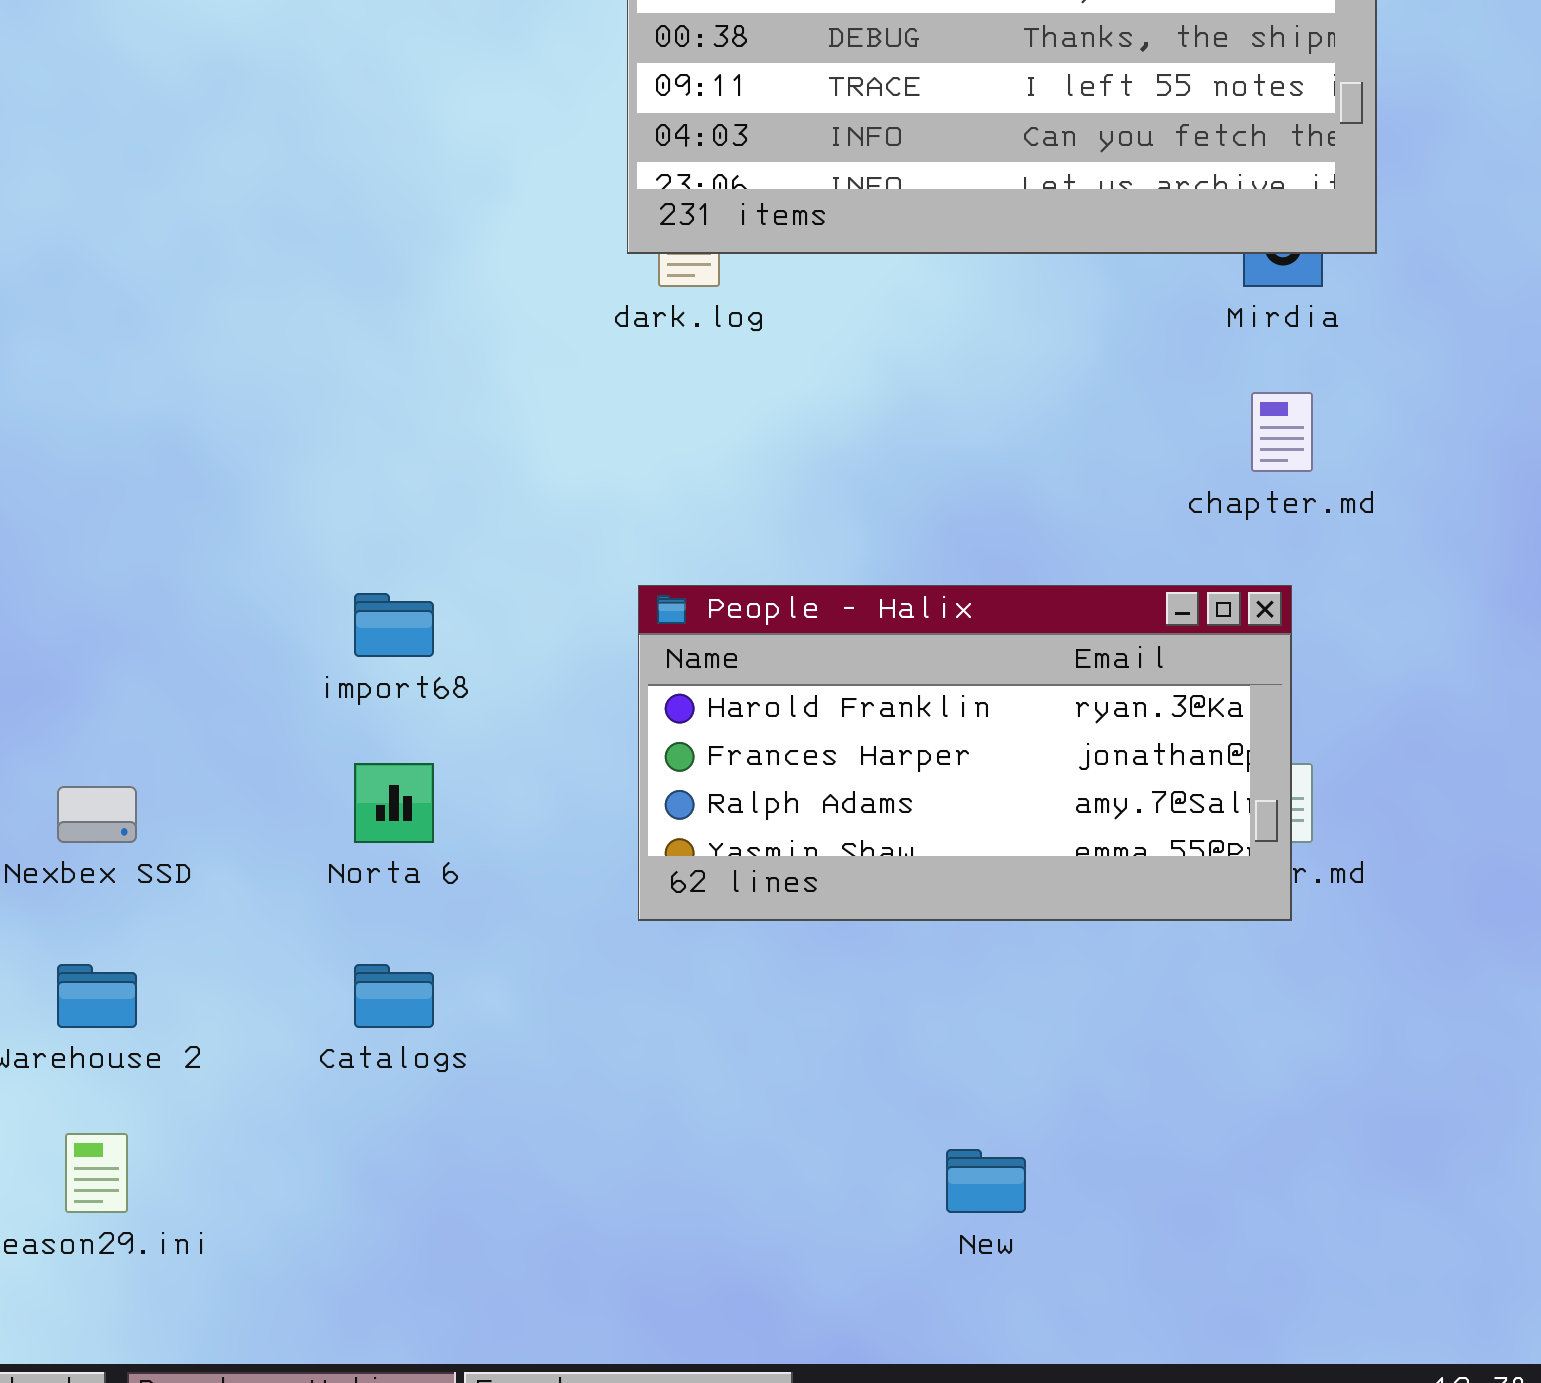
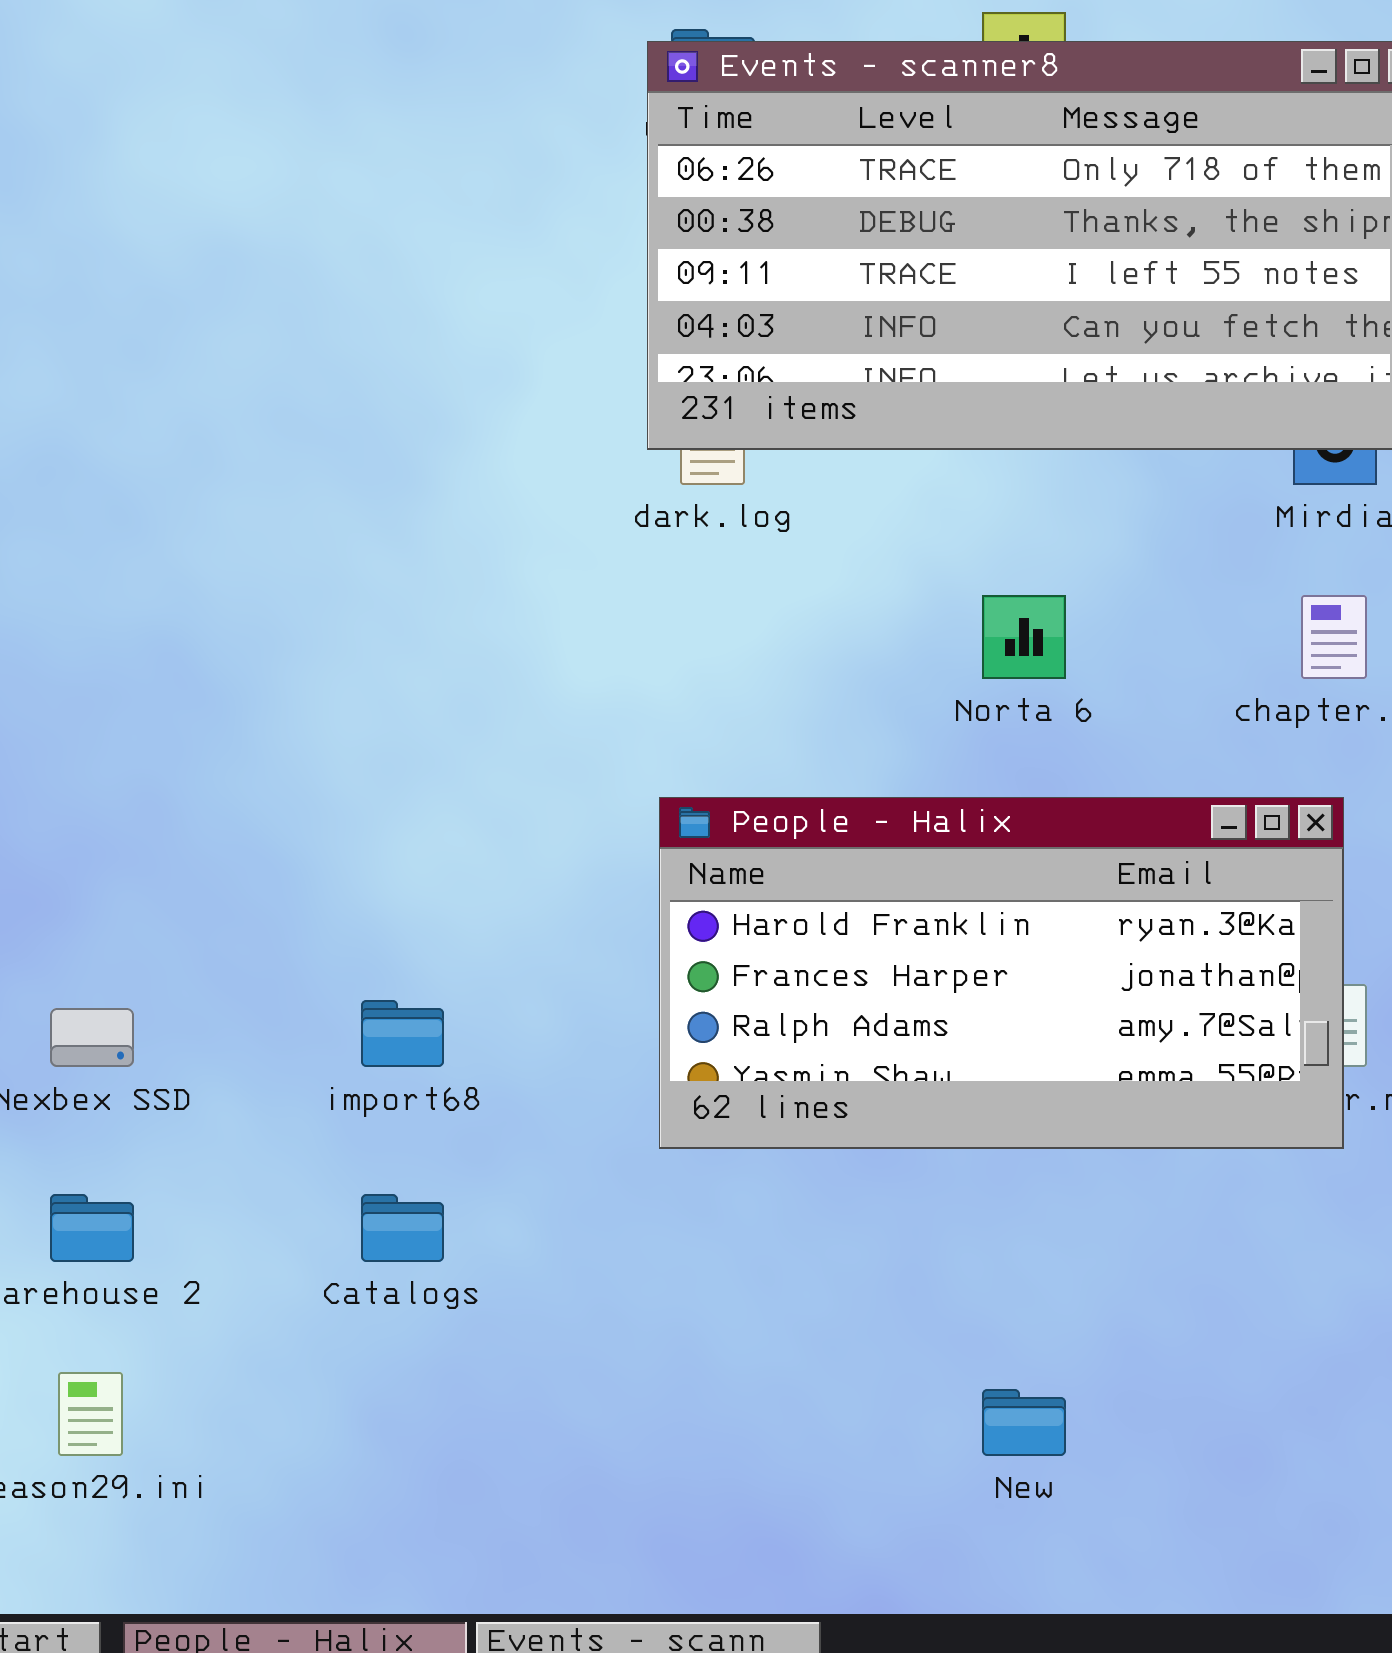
import68: [354,593,434,657] -> [361,1000,444,1067], moved
Norta 6: [354,763,434,843] -> [982,595,1066,679], moved

